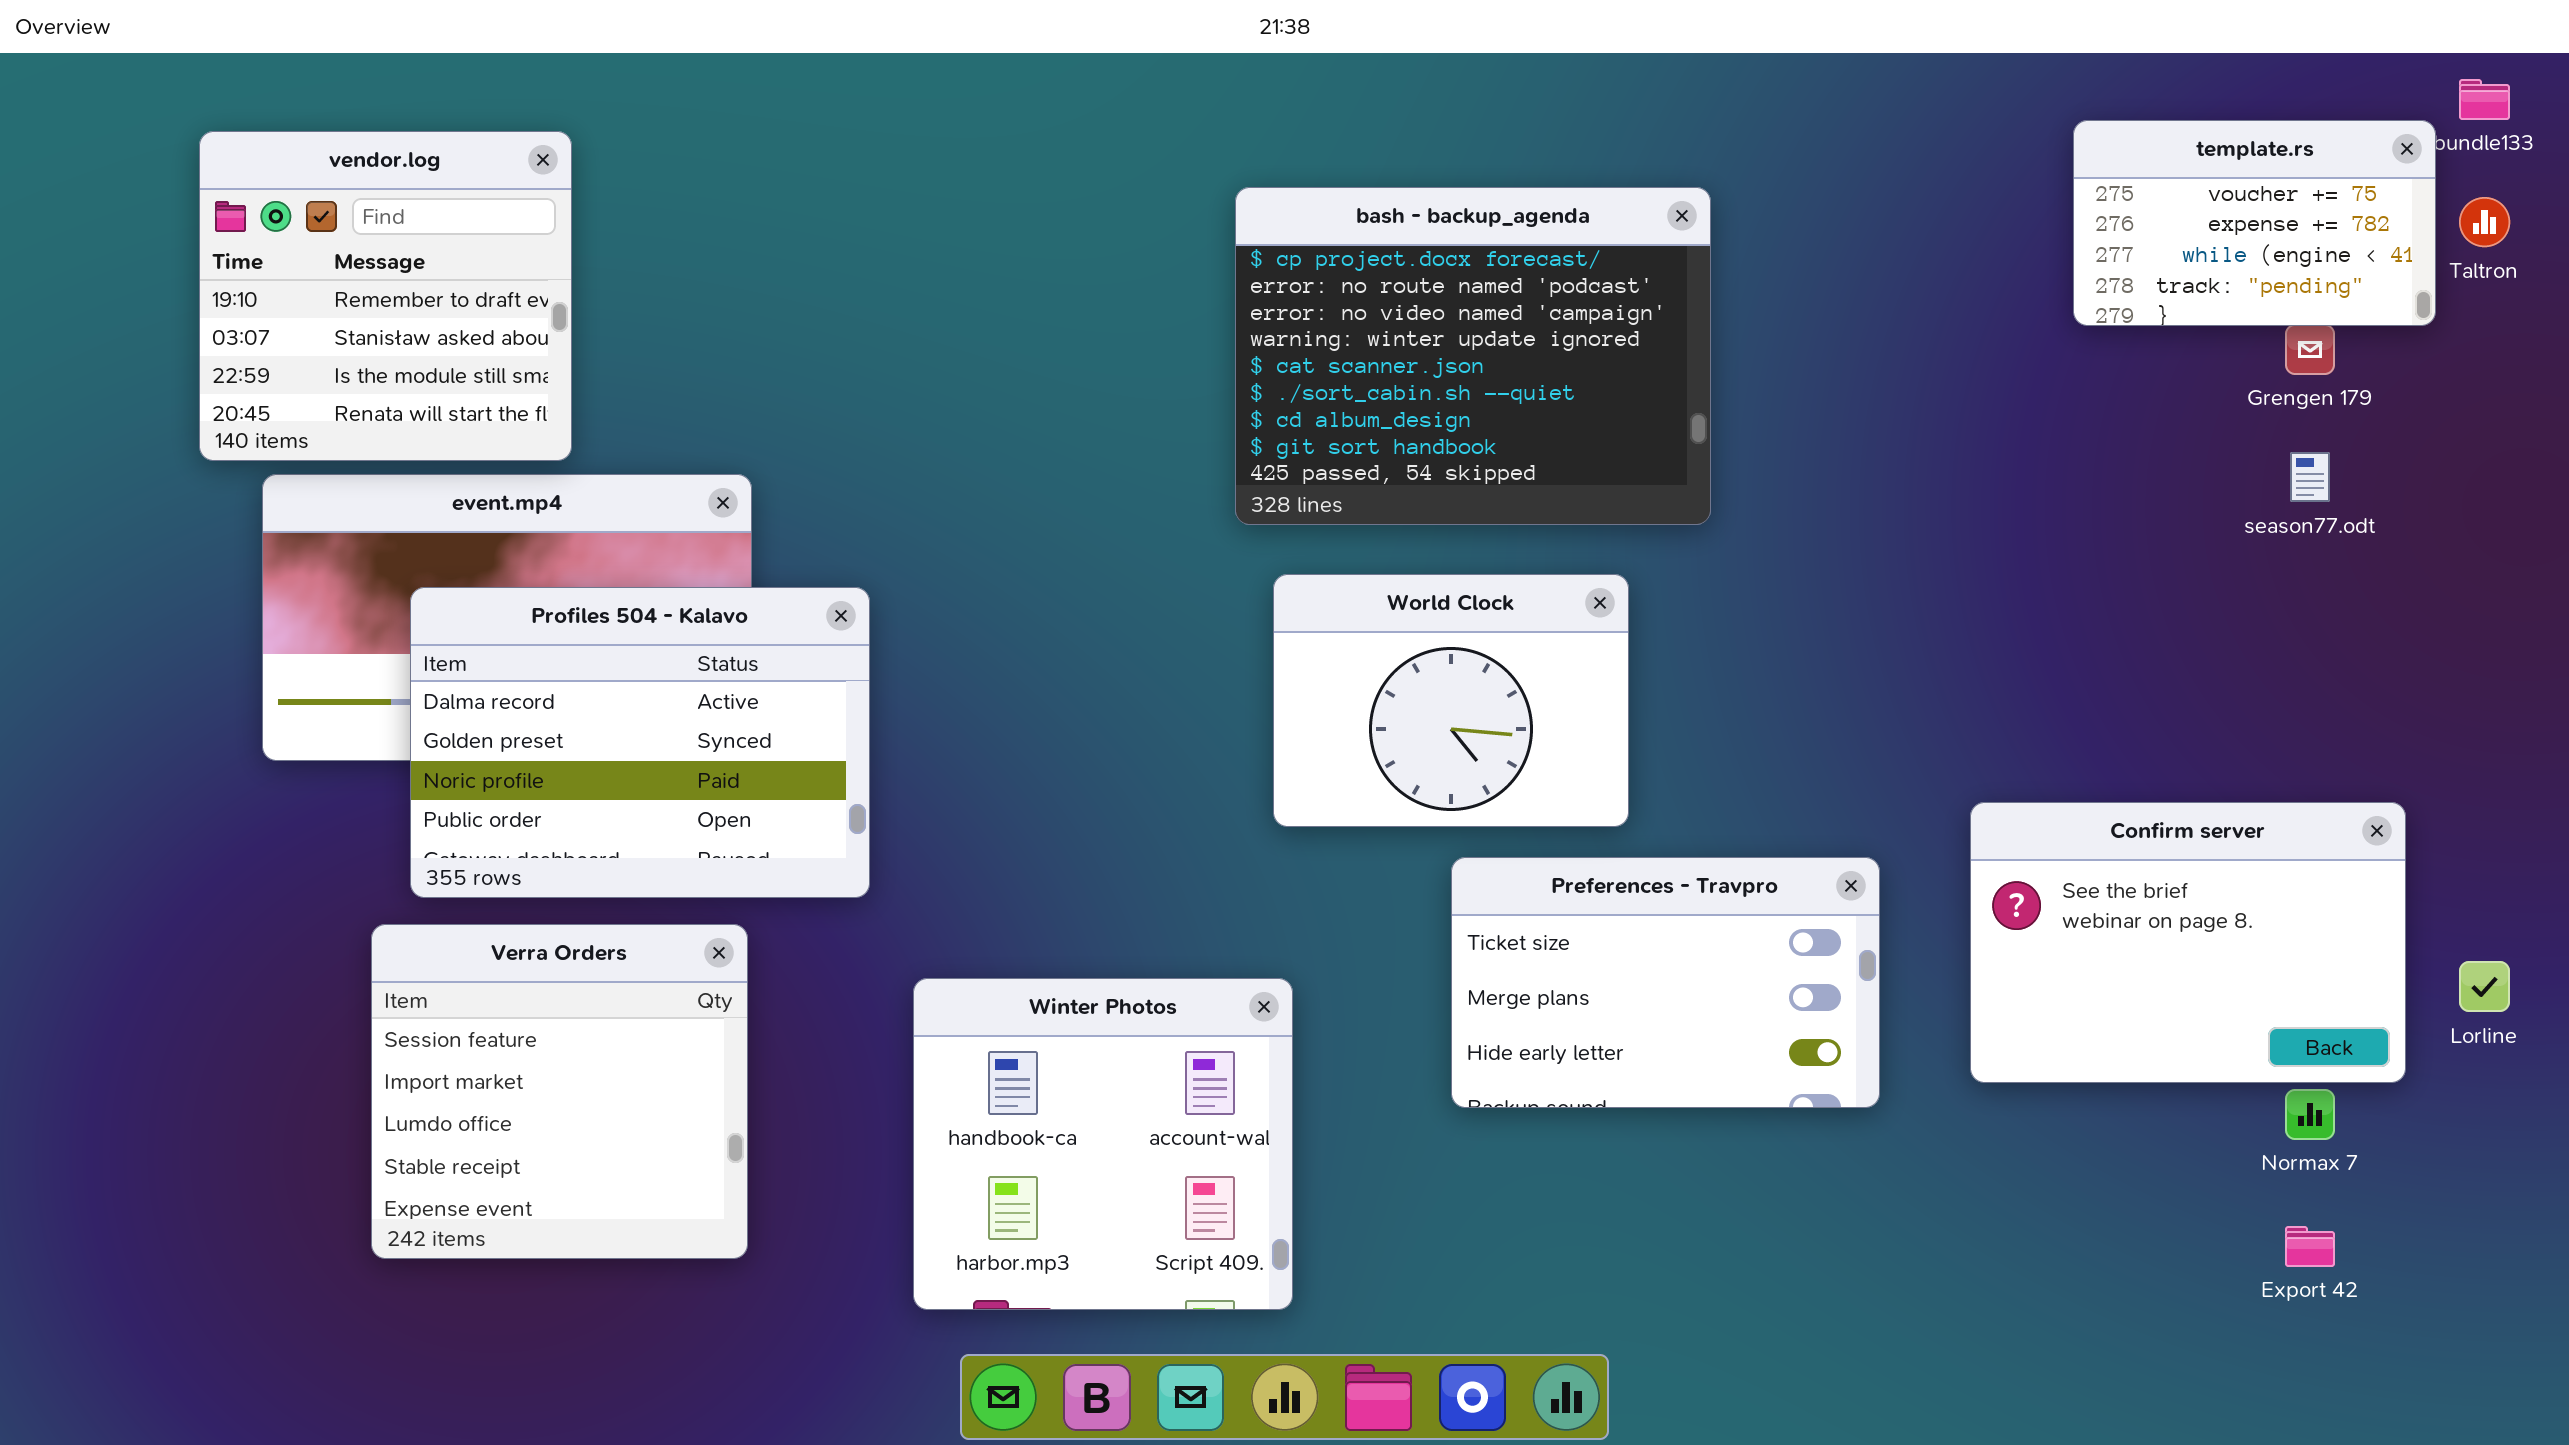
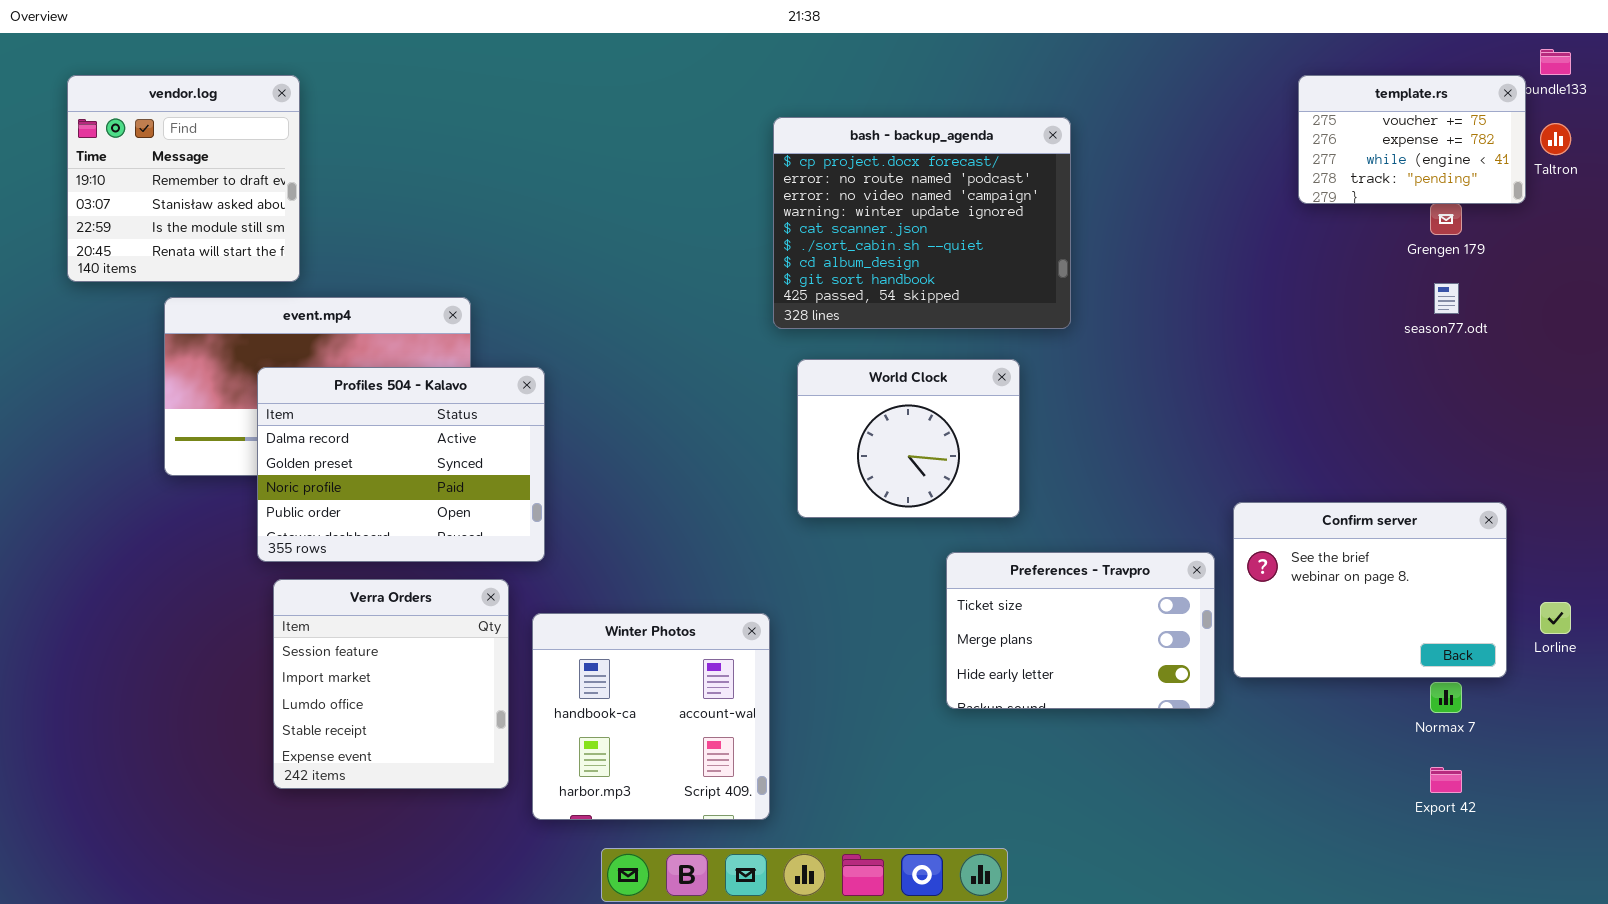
vendor.log: [199,131,572,461] -> [67,75,300,282], moved
Preferences - Travpro: [1451,857,1880,1108] -> [946,552,1215,709], moved
Verra Orders: [371,924,748,1259] -> [273,579,509,789], moved
Winter Photos: [913,978,1293,1310] -> [532,613,770,820], moved

